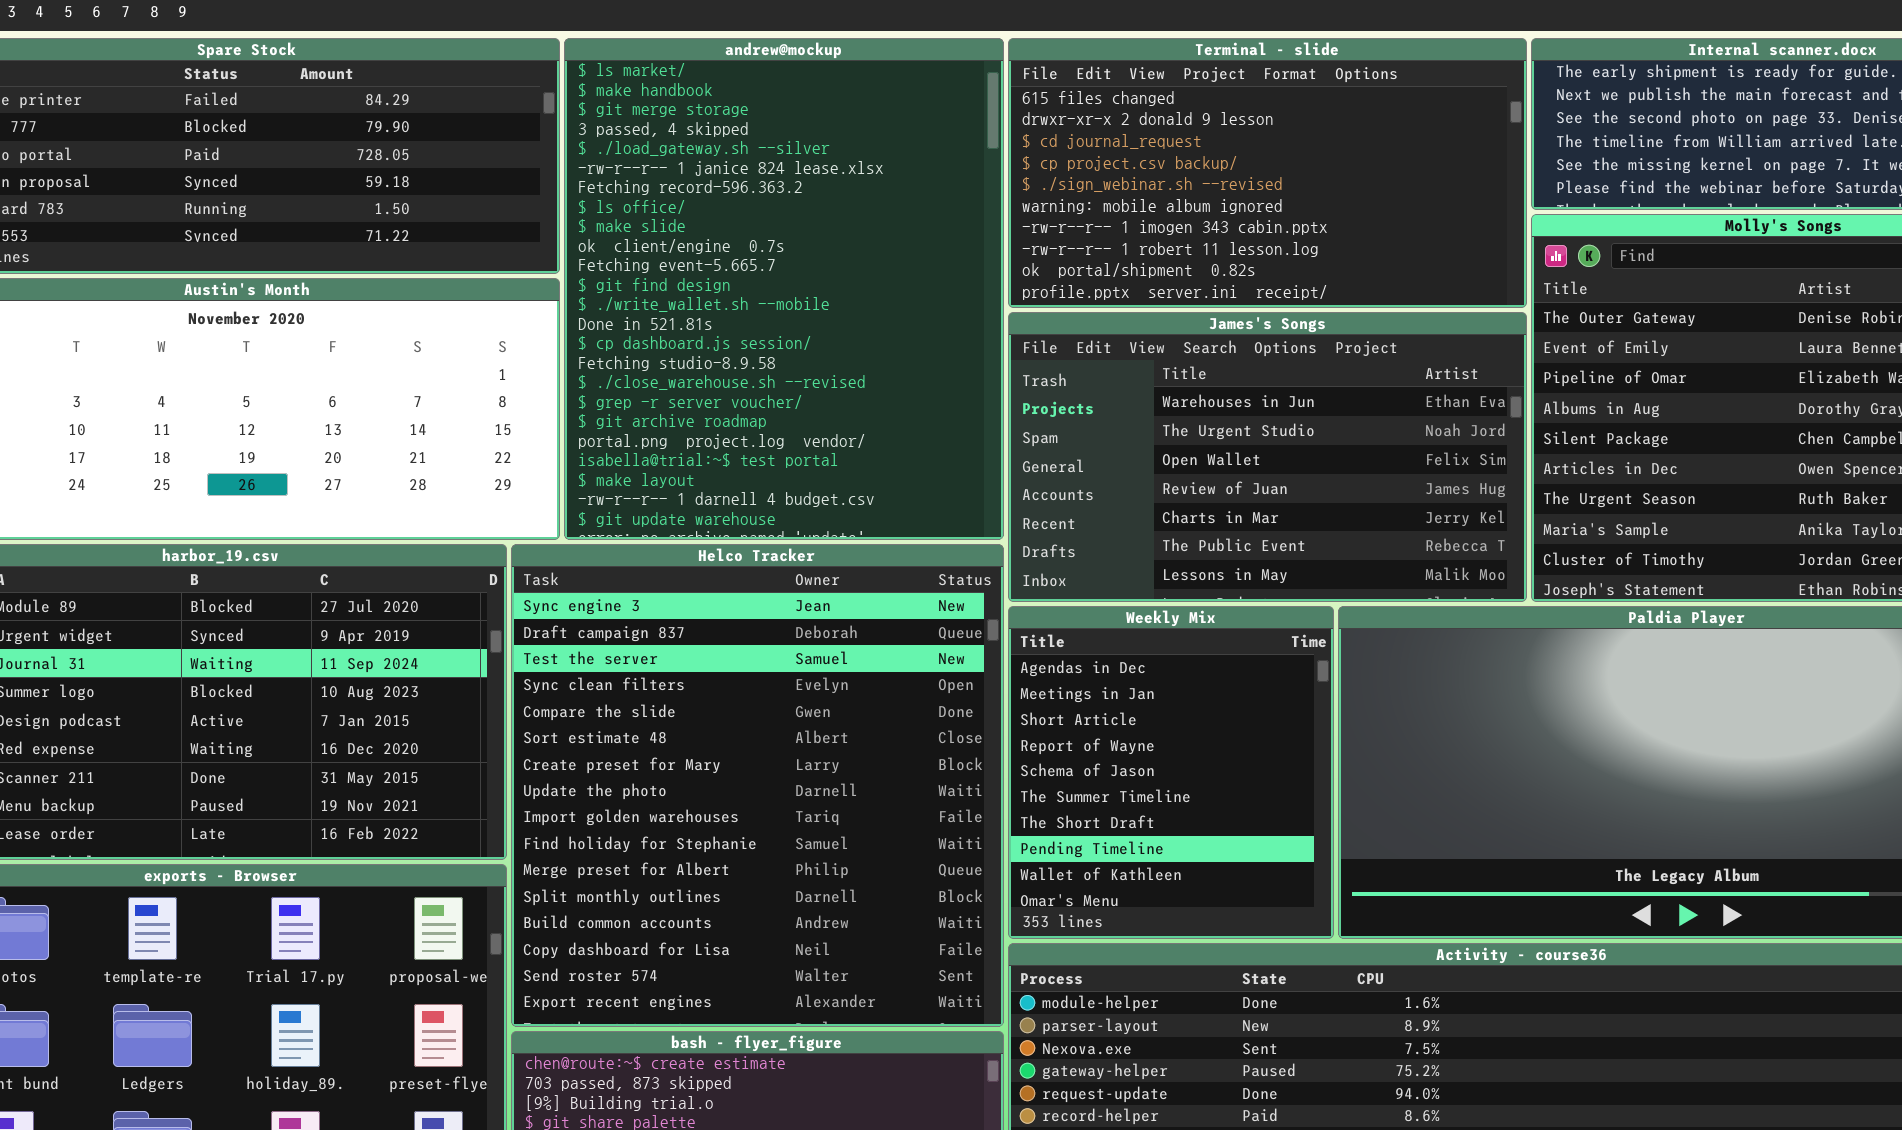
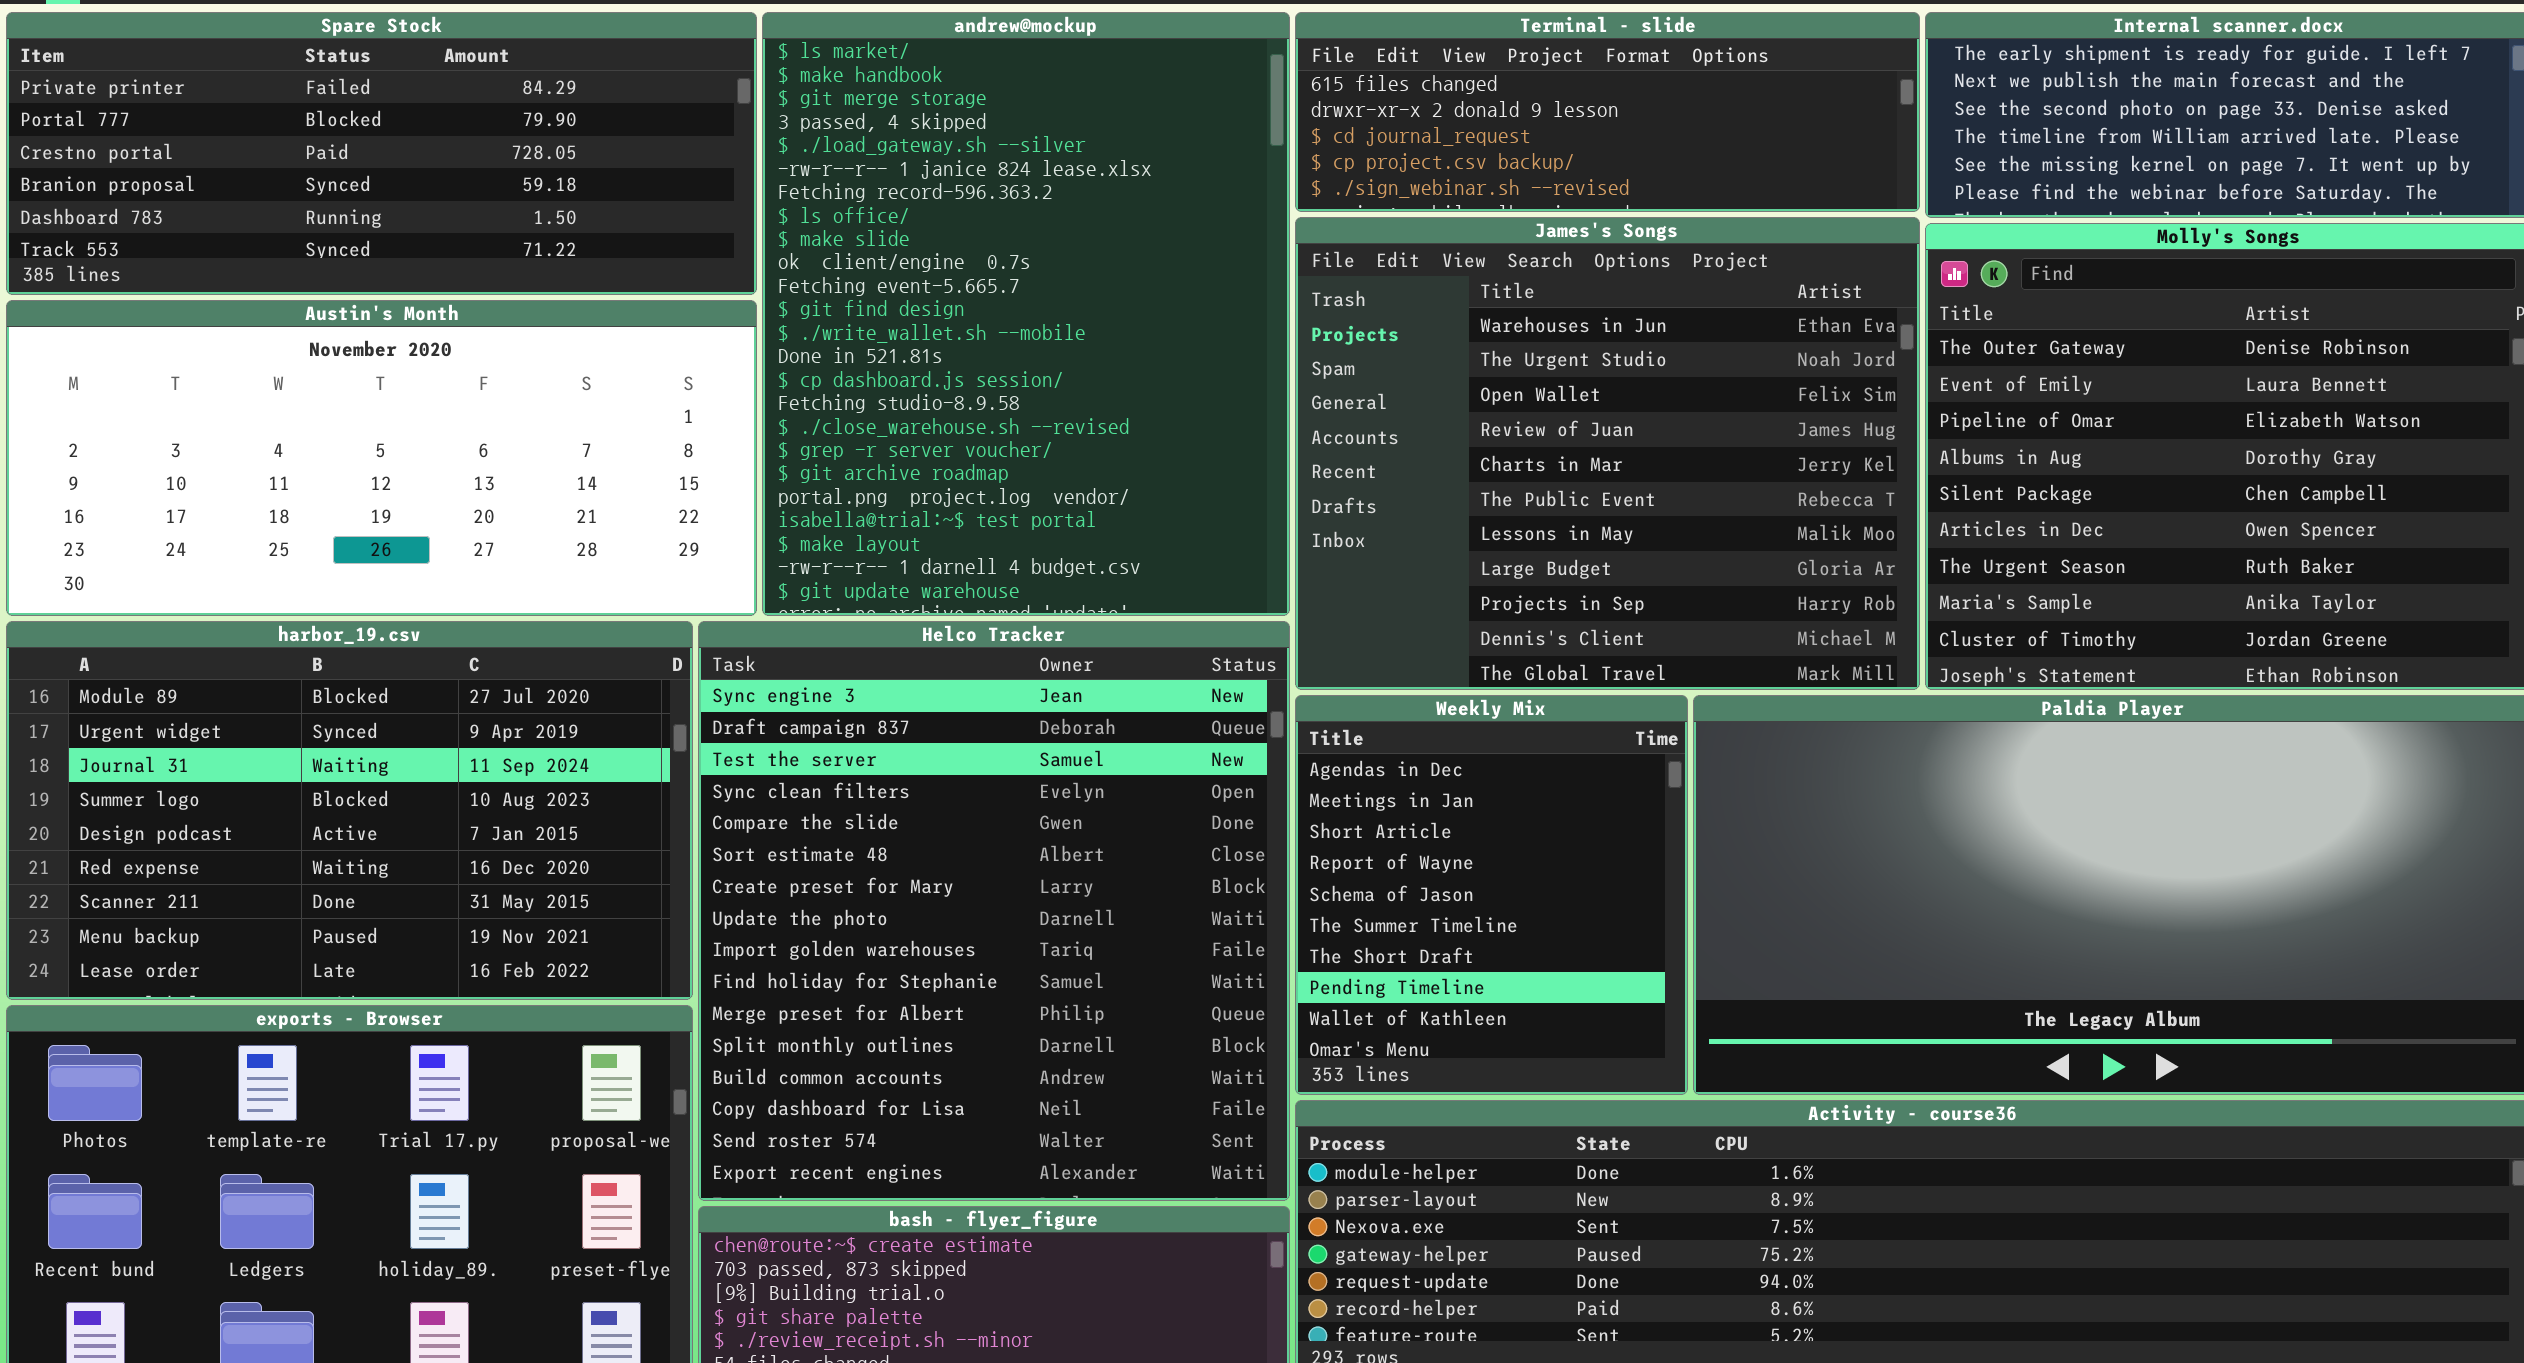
Terminal - slide: [1008,38,1527,308] -> [1295,12,1920,212], resized
James's Songs: [1008,312,1527,602] -> [1295,217,1920,690], resized

